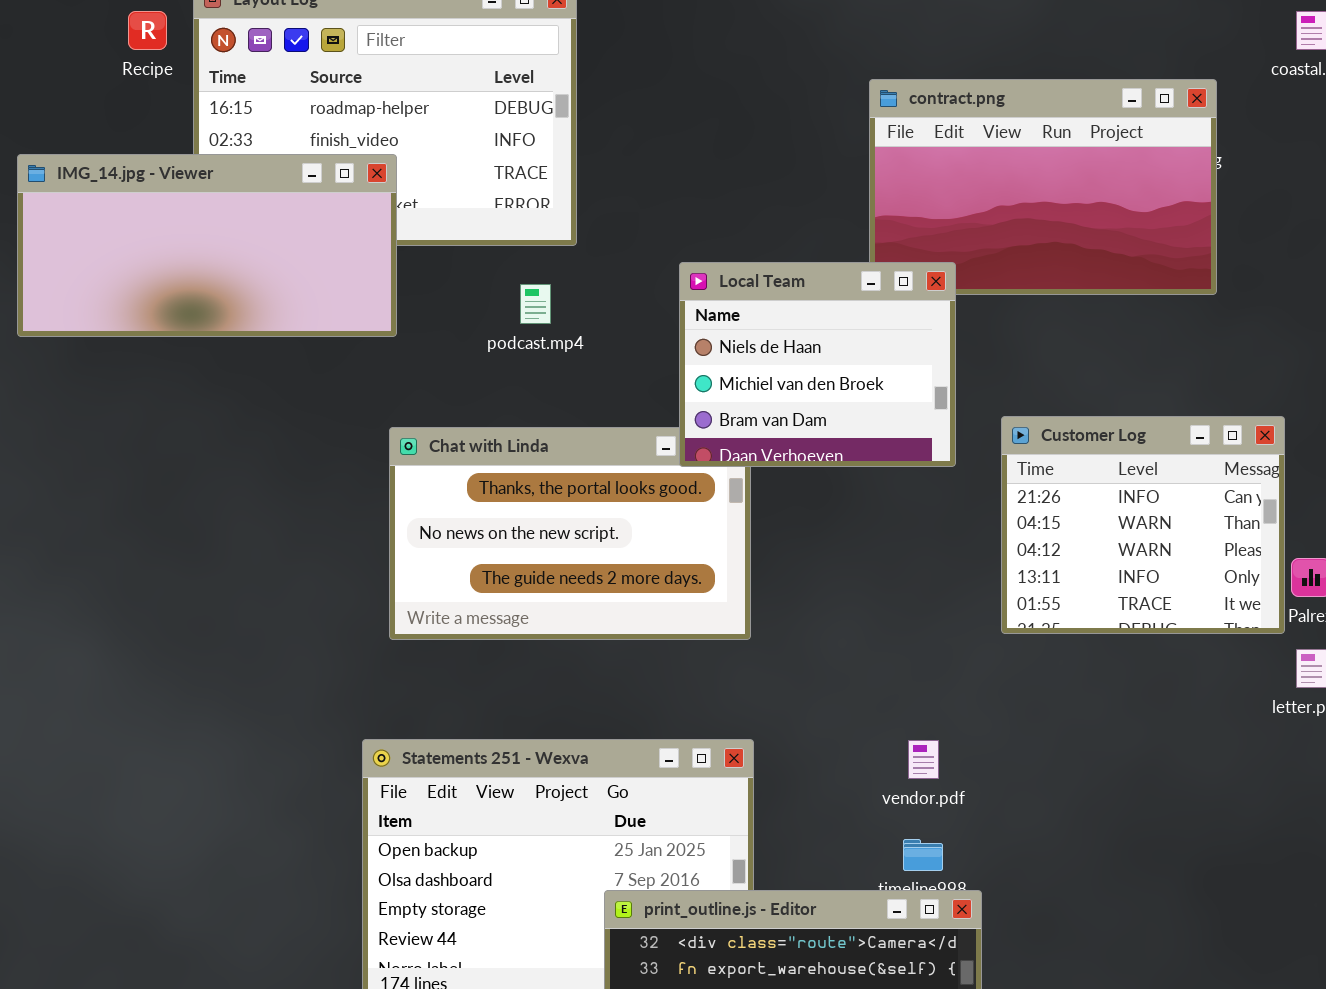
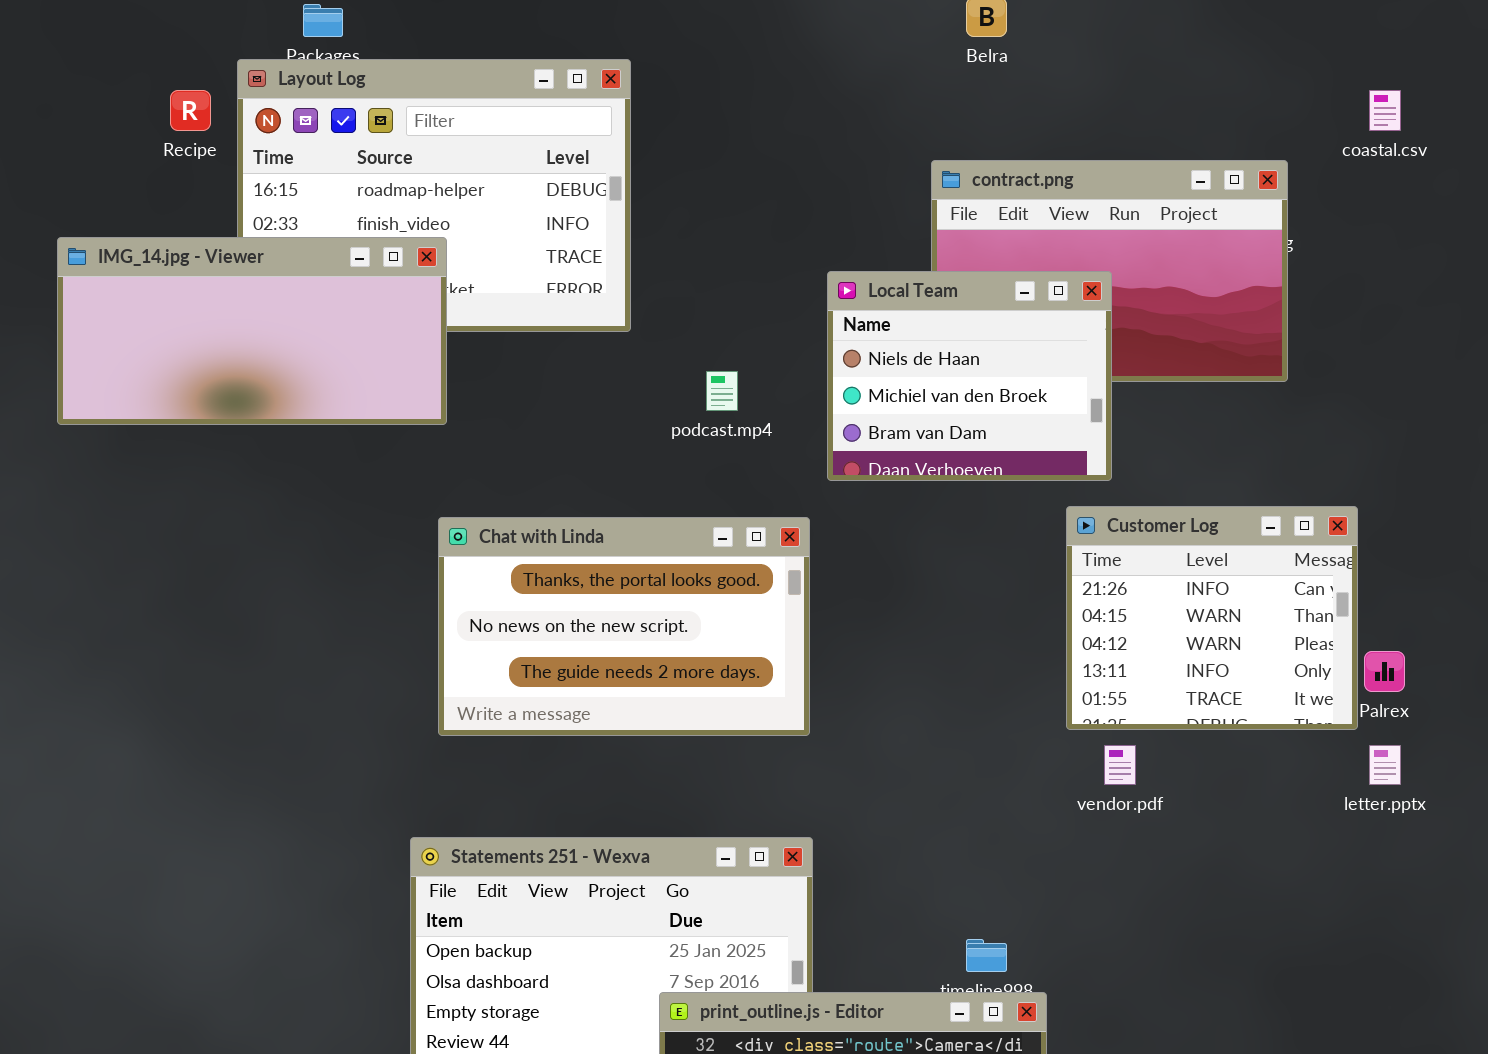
Local Team: [679,262,956,467] -> [827,271,1112,481], moved
podcast.mp4: [520,284,551,324] -> [706,371,738,411], moved
vendor.pdf: [908,740,939,779] -> [1104,745,1136,785], moved

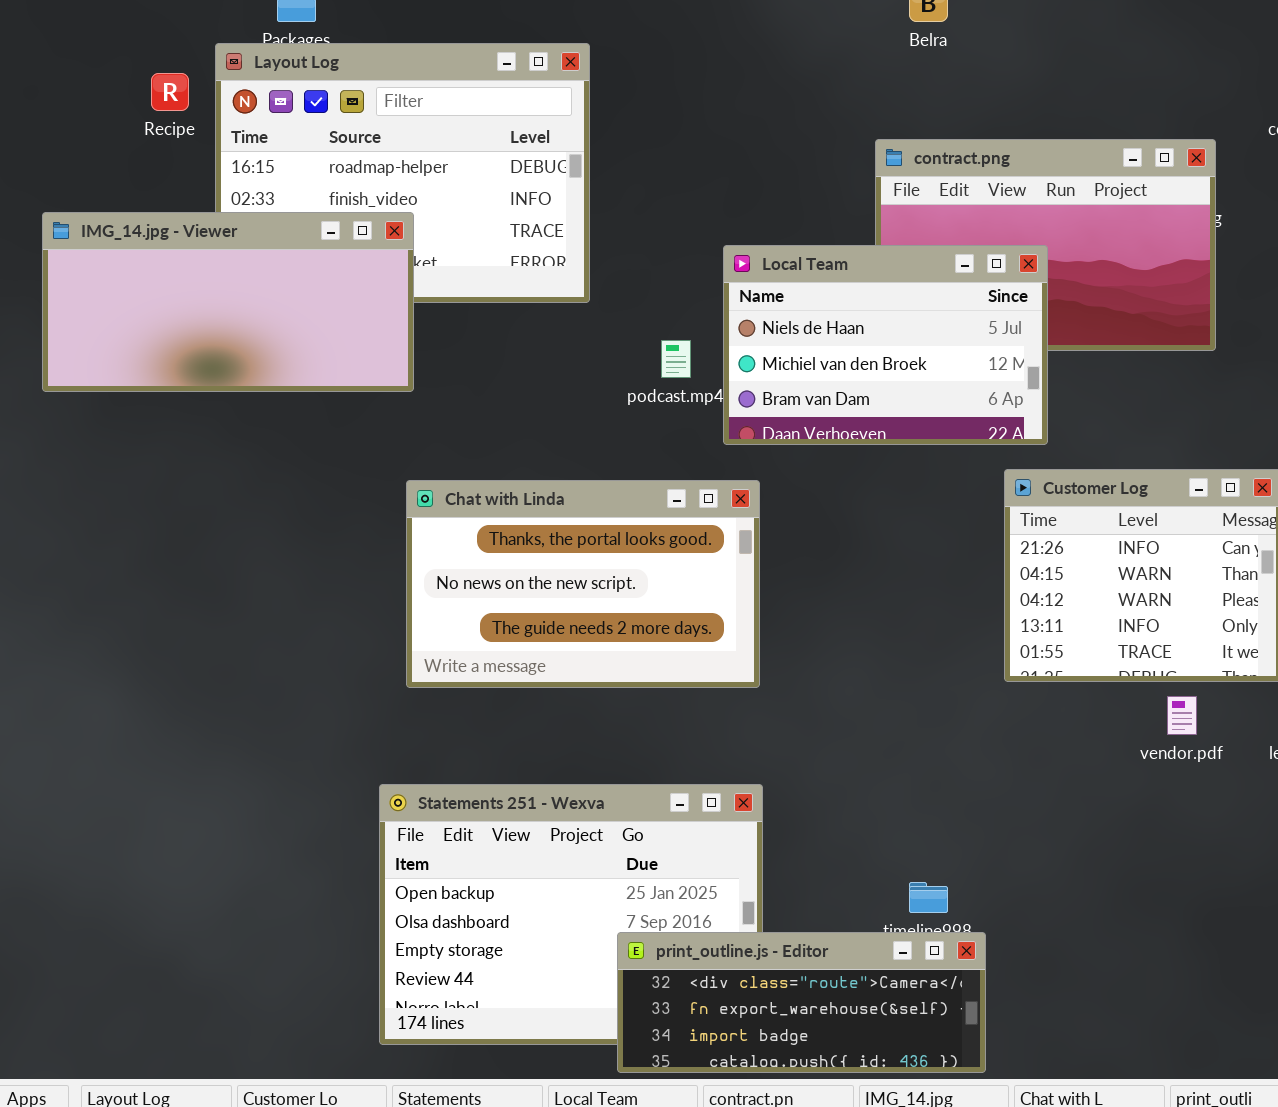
Local Team: [827,271,1112,481] -> [723,245,1048,445], resized
vendor.pdf: [1104,745,1136,785] -> [1167,696,1197,735], moved

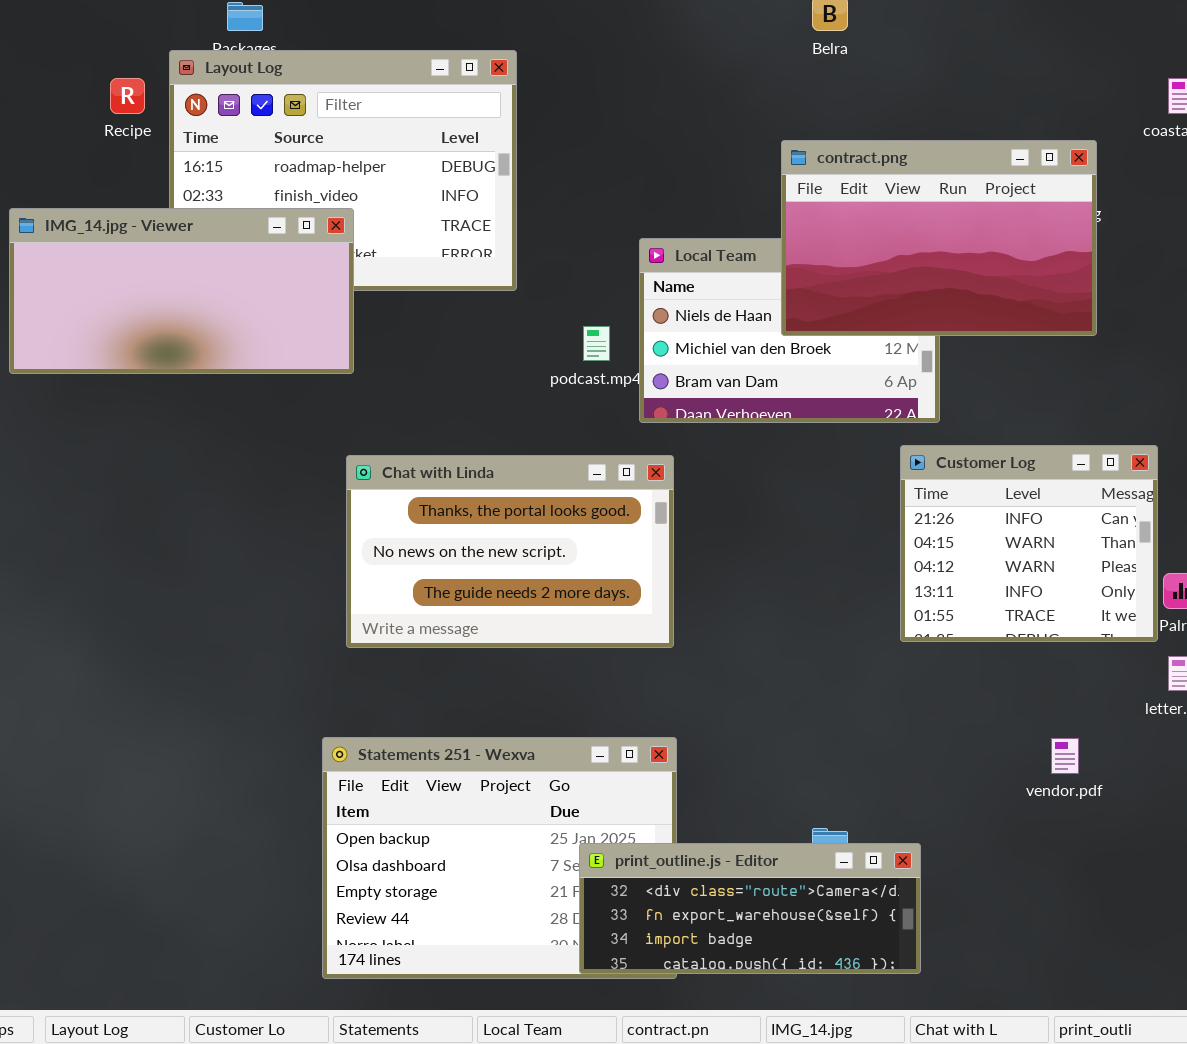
contract.png: [875,139,1216,351] -> [781,140,1097,336], raised
vendor.pdf: [1167,696,1197,735] -> [1051,738,1079,774], moved
print_outline.js - Editor: [617,932,986,1073] -> [579,843,921,974], moved

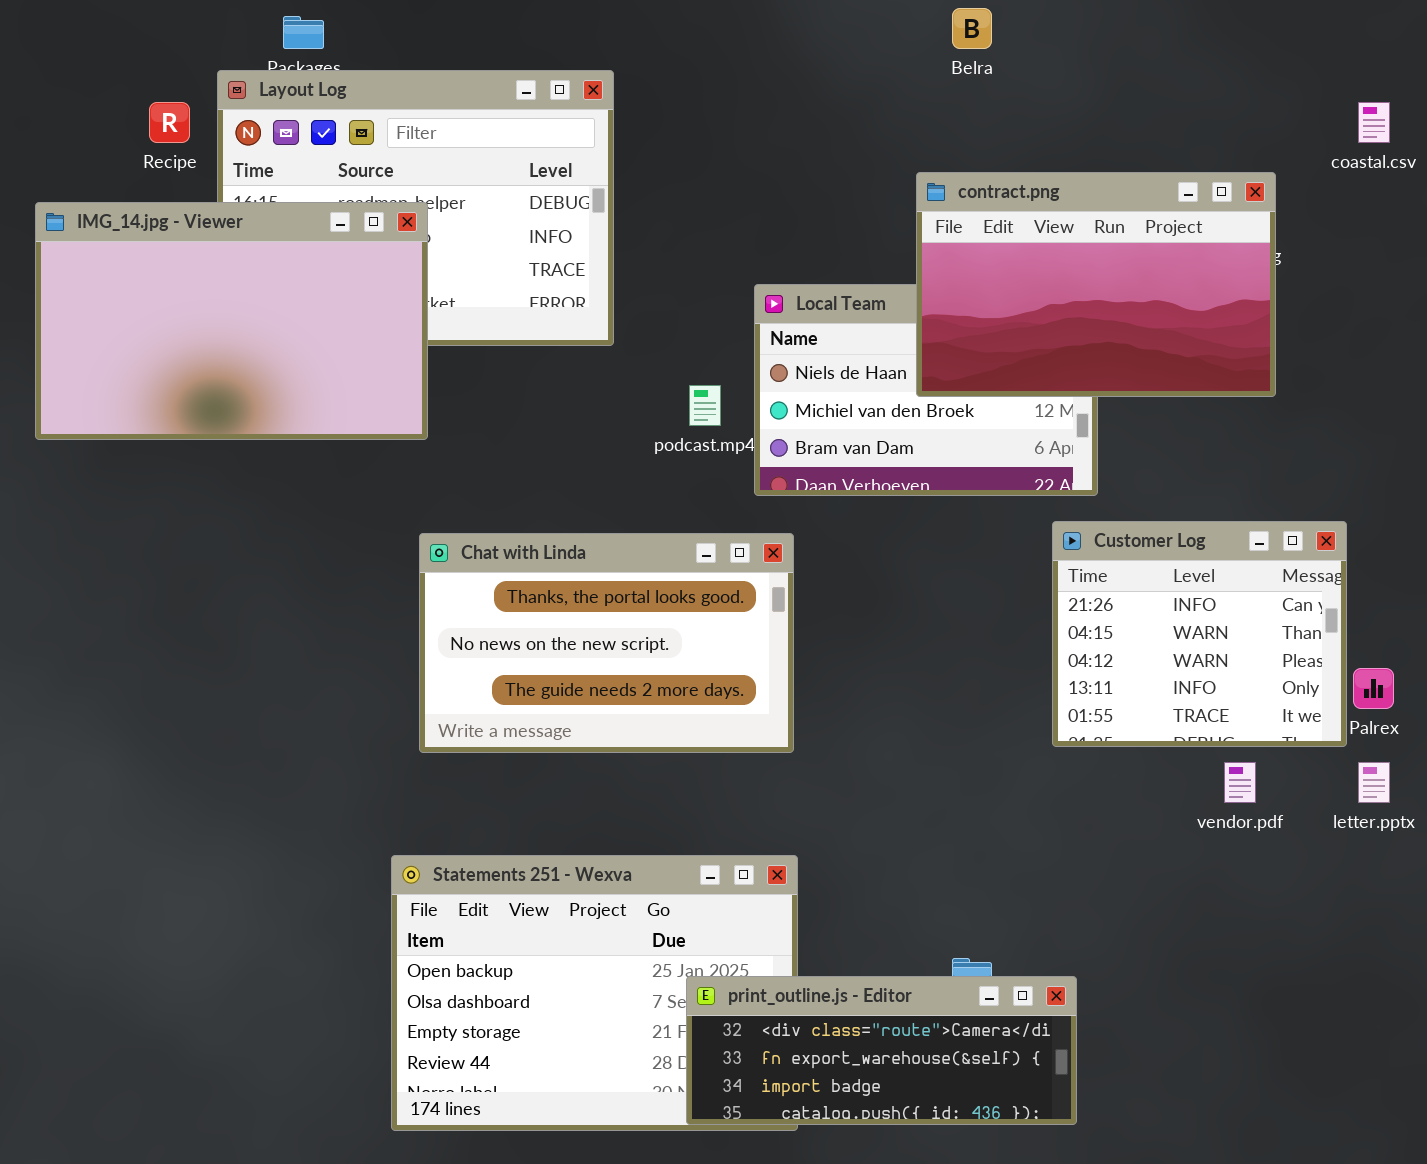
IMG_14.jpg - Viewer: [9,208,354,374] -> [35,202,428,440], resized
vendor.pdf: [1051,738,1079,774] -> [1224,762,1256,803], moved

